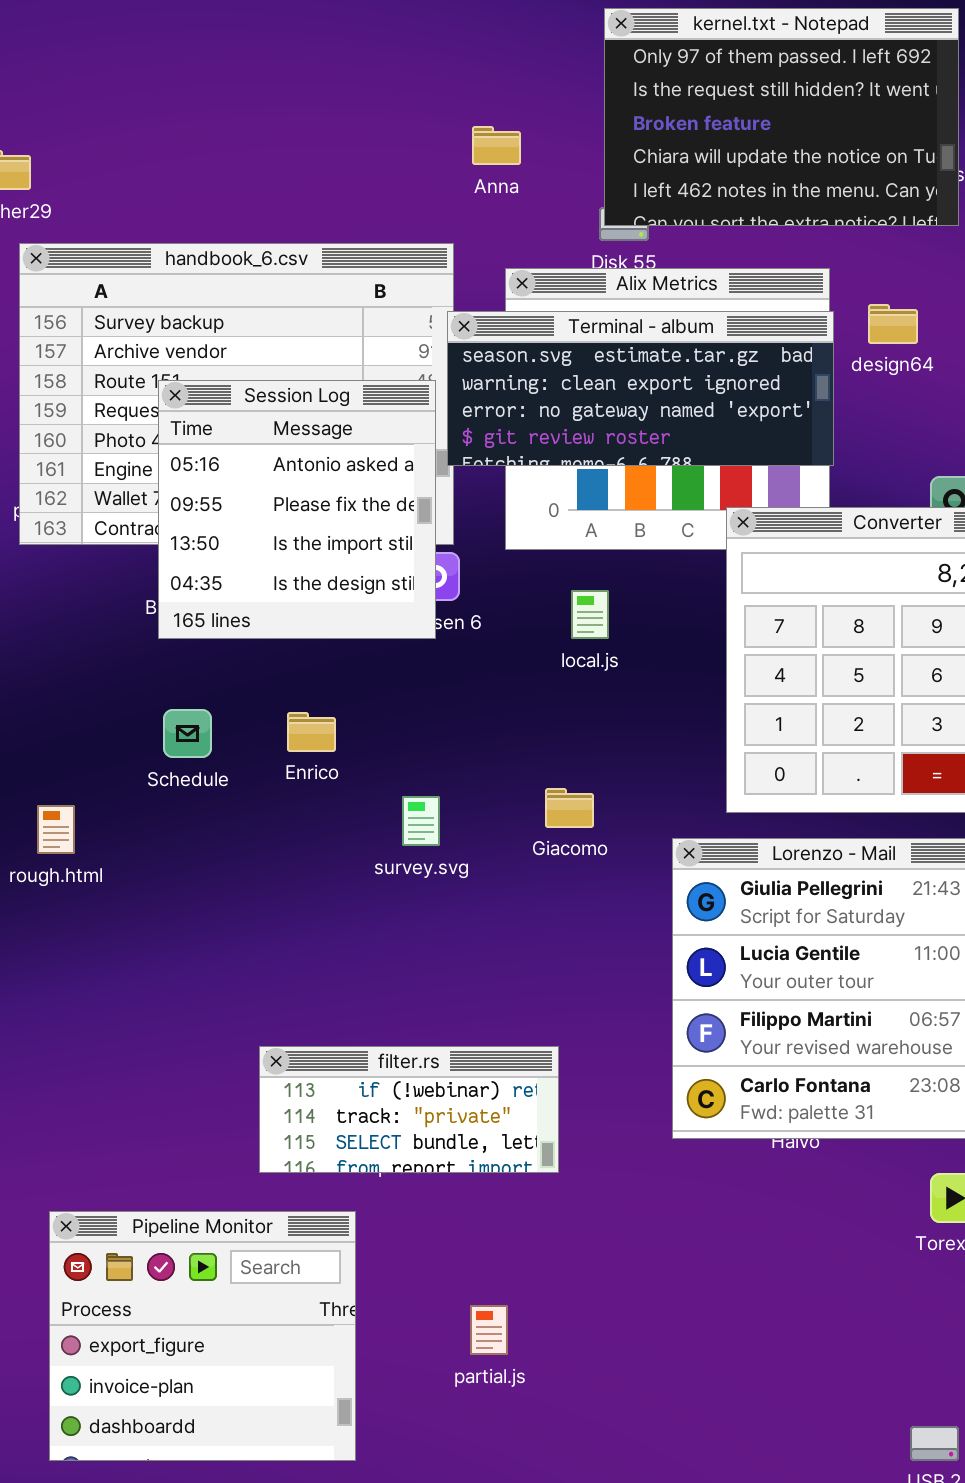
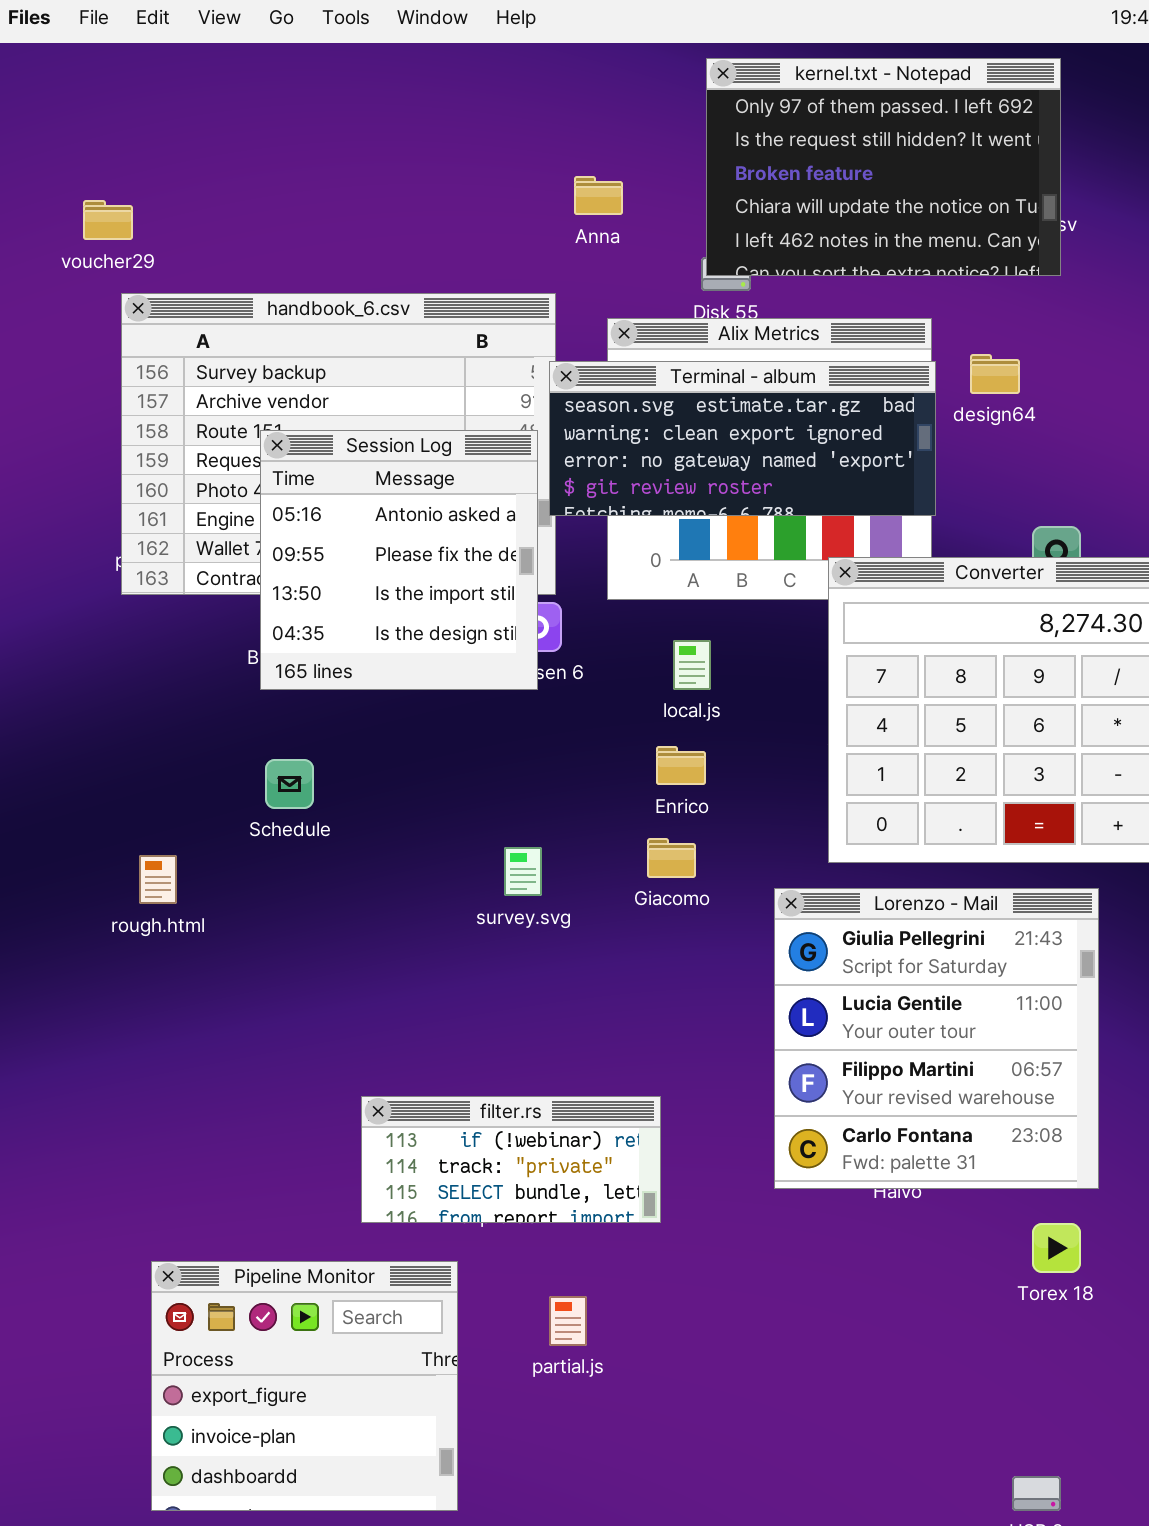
Enrico: [287,712,336,752] -> [656,746,706,785], moved
partial.js: [470,1305,508,1355] -> [549,1296,587,1346], moved

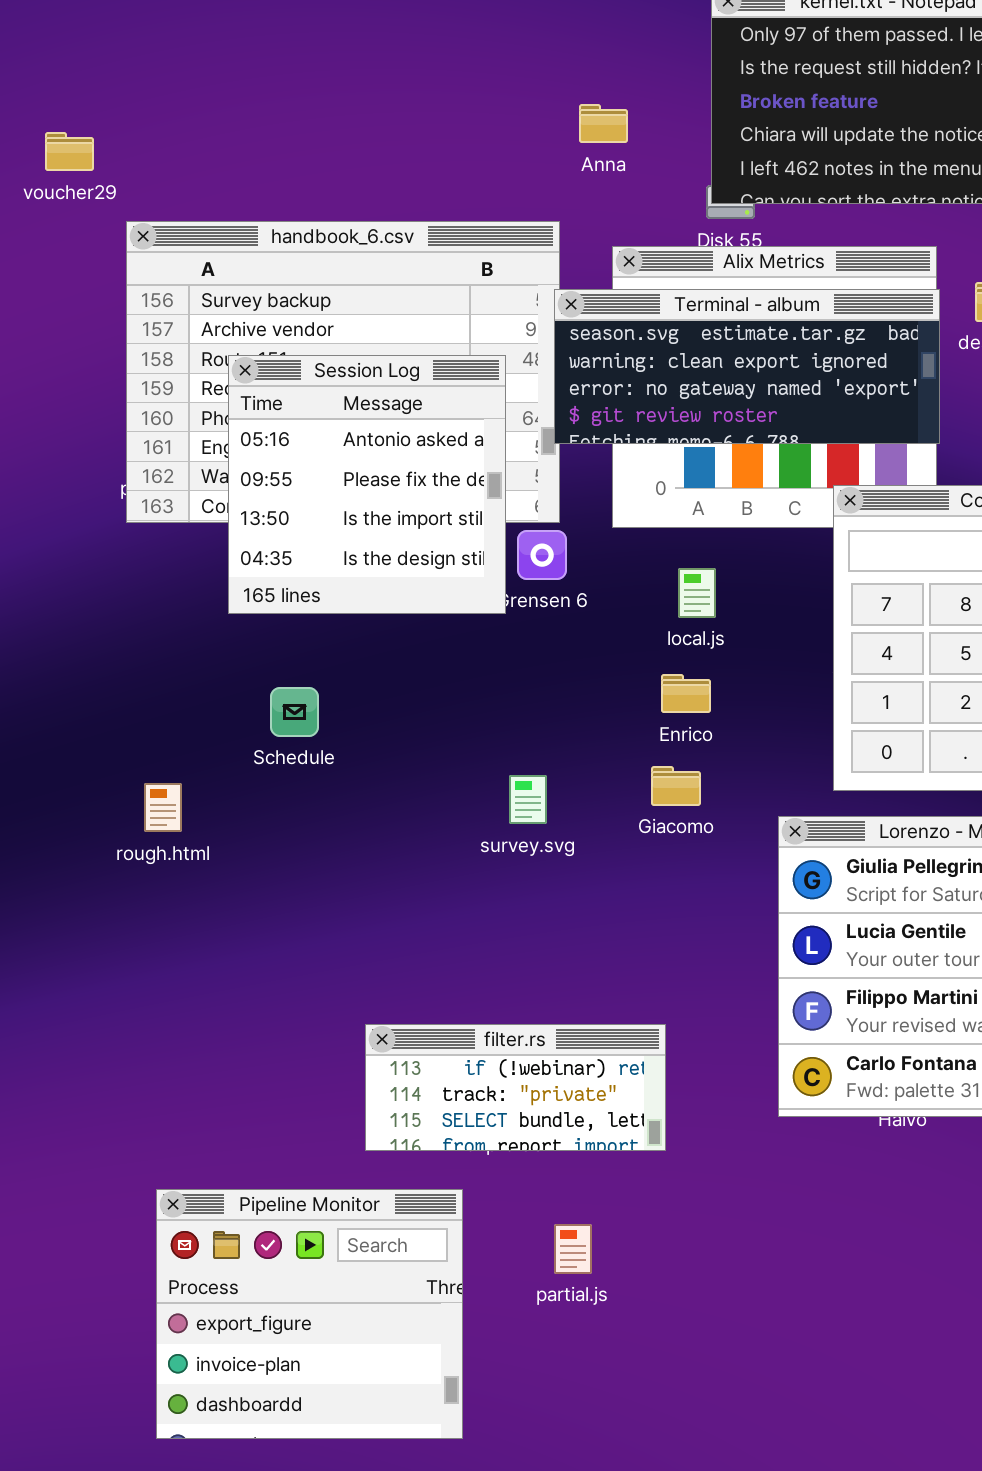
voucher29: [83,200,133,240] -> [45,132,94,171], moved
Session Log: [260,430,538,690] -> [228,355,506,614], moved

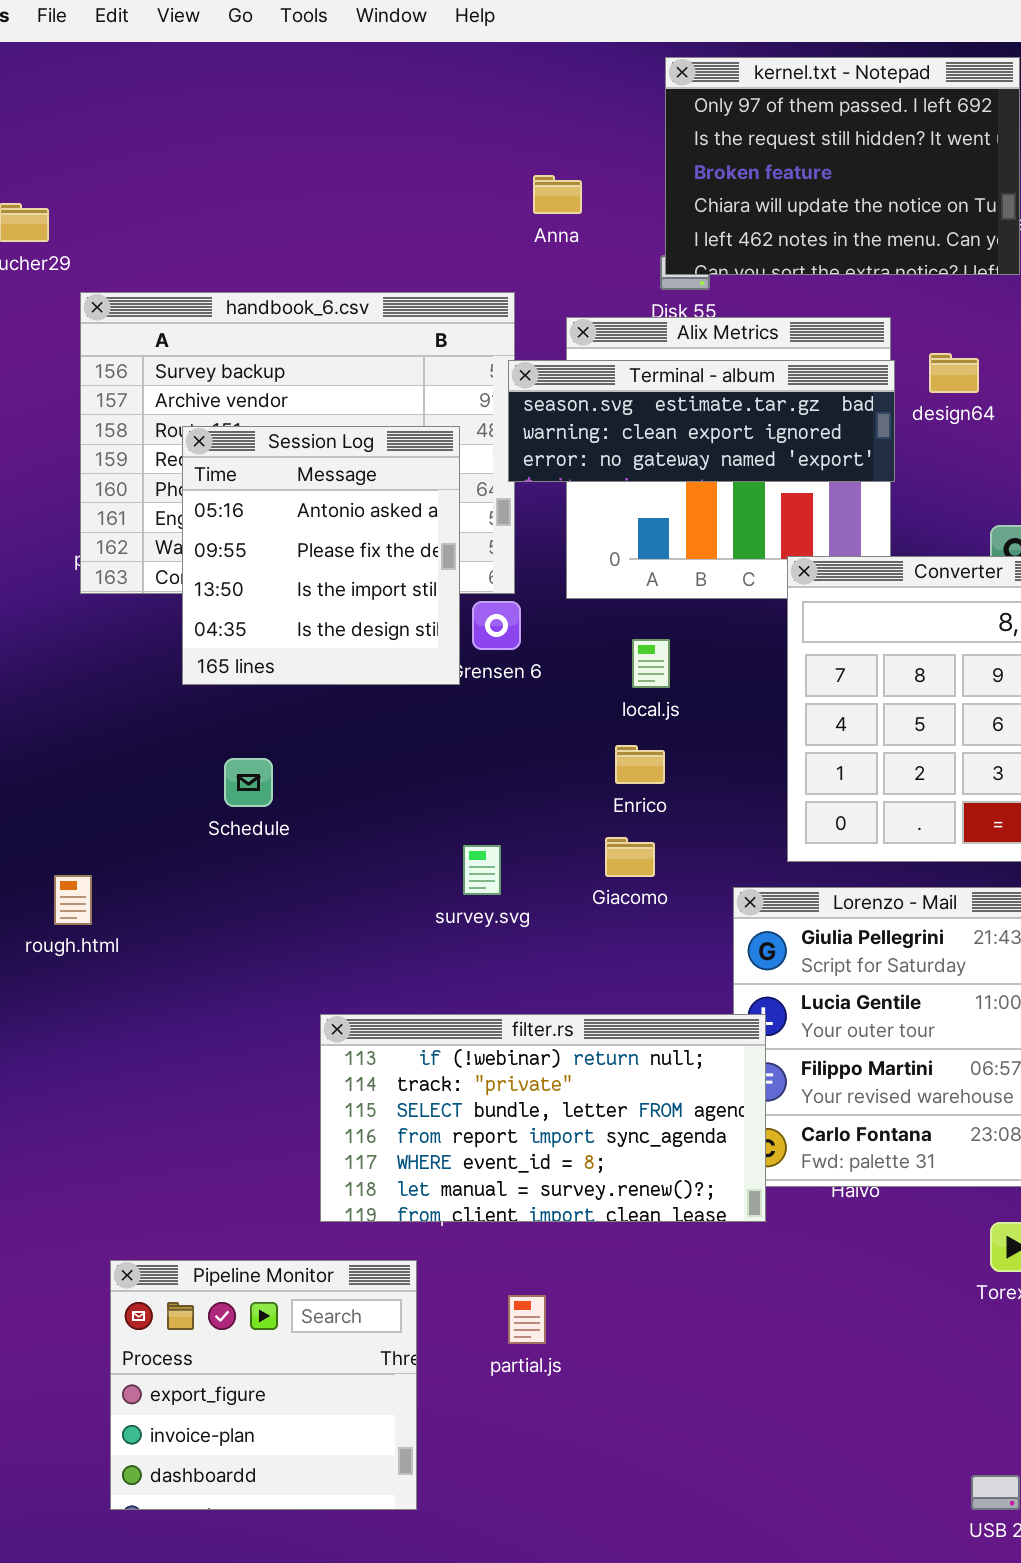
Terminal - album: [554,289,940,444] -> [508,360,895,482], resized
rough.html: [144,783,182,832] -> [54,875,92,925], moved
filter.rs: [365,1024,666,1151] -> [320,1014,766,1222], resized

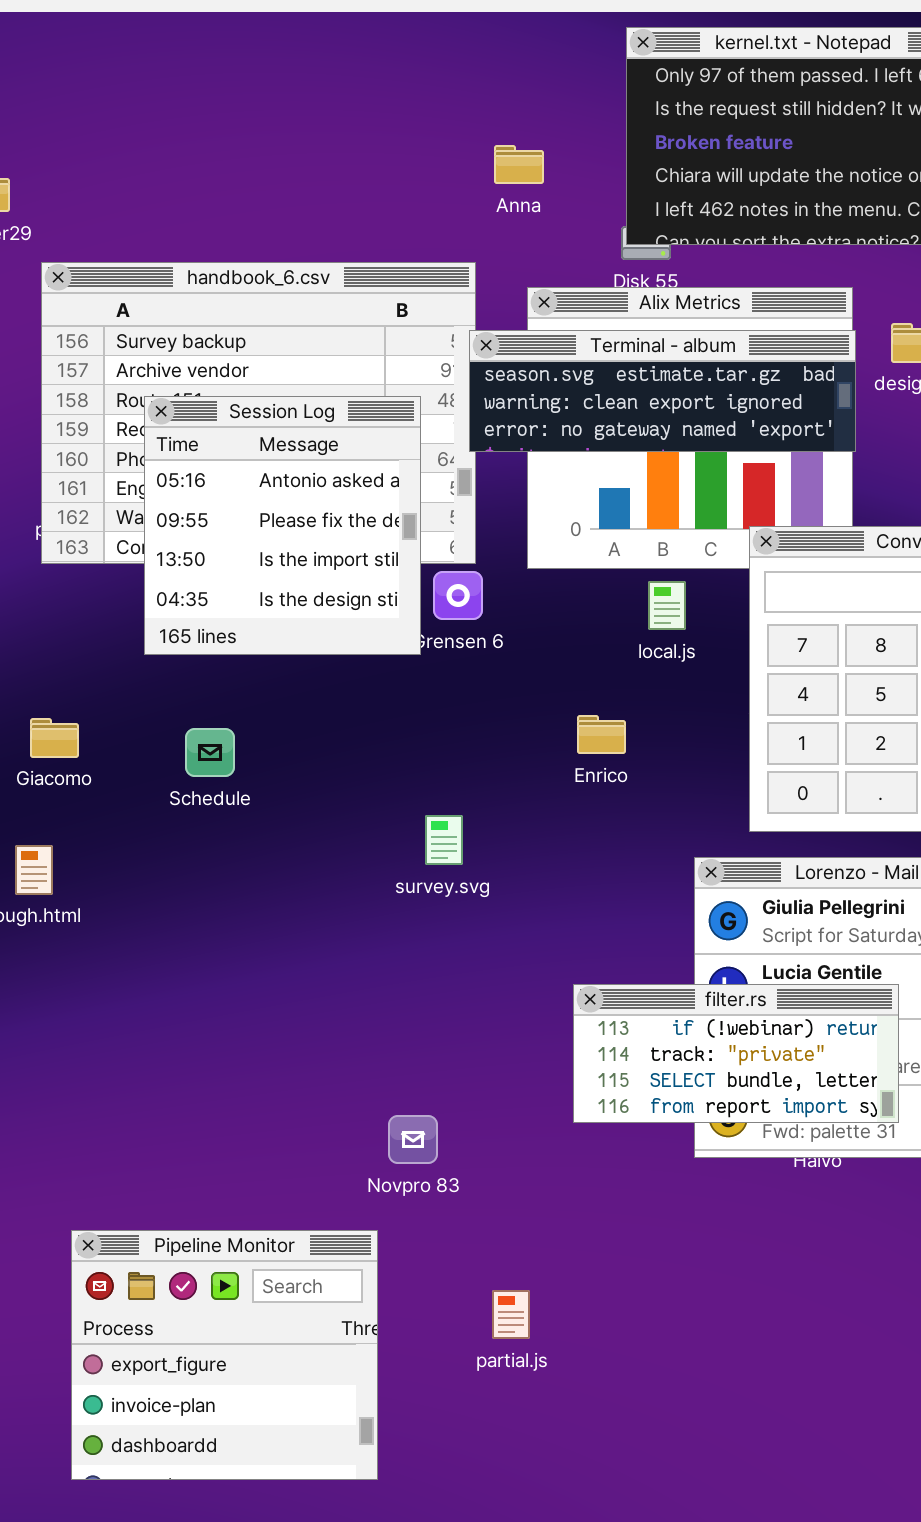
local.js: [632,639,670,688] -> [648,581,686,630], moved
Giacomo: [605,837,655,877] -> [30,718,79,758], moved
filter.rs: [320,1014,766,1222] -> [573,984,899,1123], moved, resized
partial.js: [508,1295,546,1344] -> [492,1290,530,1339], moved

